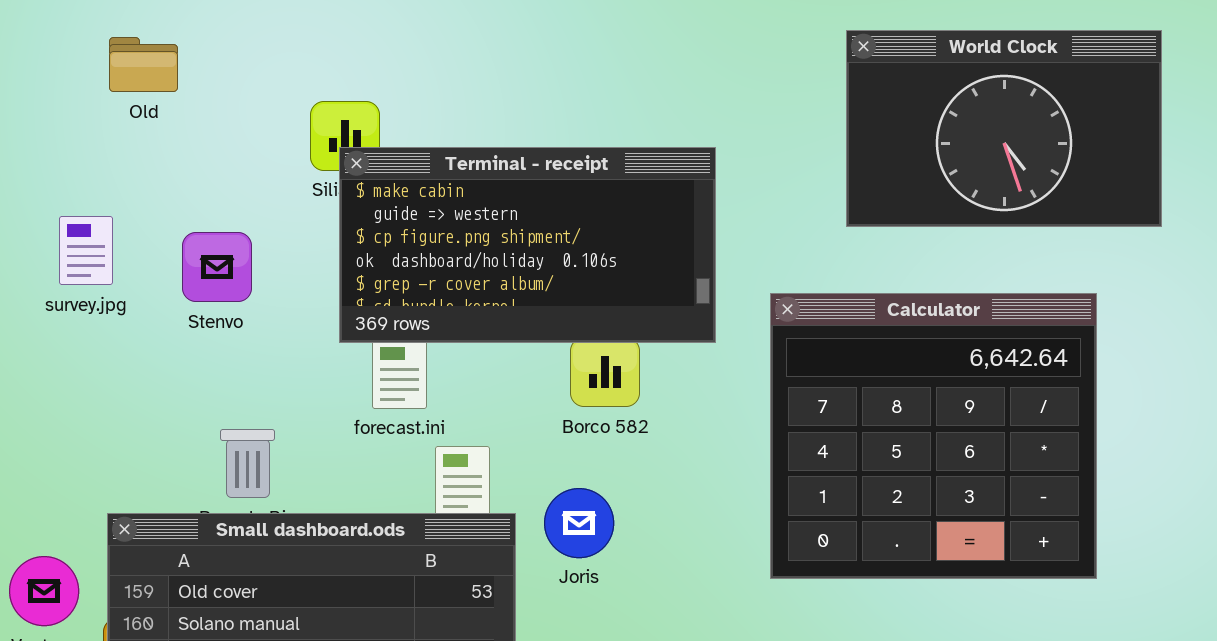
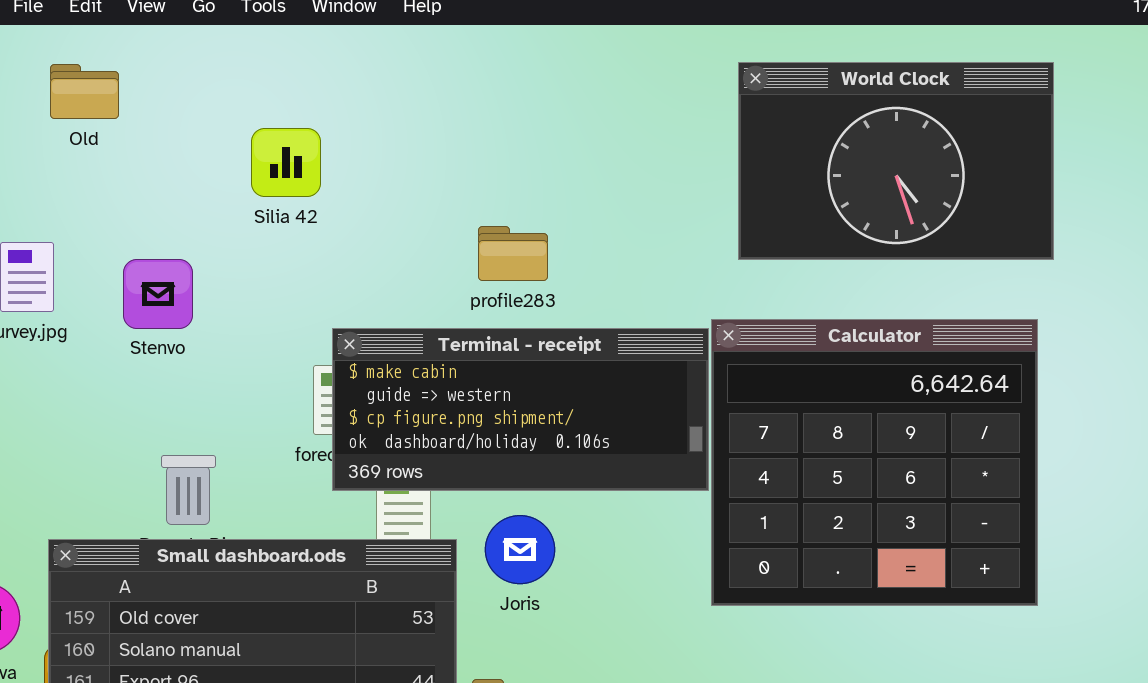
World Clock: [846,30,1162,227] -> [738,62,1054,260], moved
Terminal - receipt: [339,147,716,343] -> [332,328,709,491], moved, resized

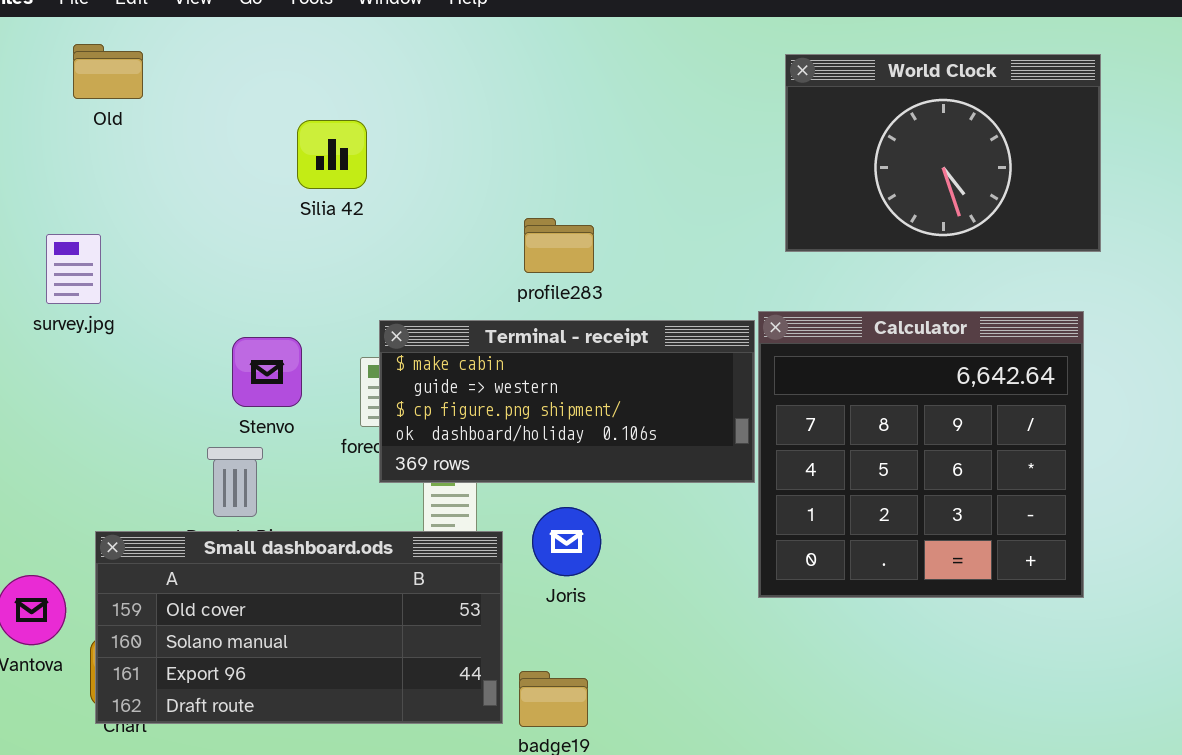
Old: [50,64,119,119] -> [73,44,143,99], moved
Stenvo: [123,259,193,329] -> [232,337,302,407], moved

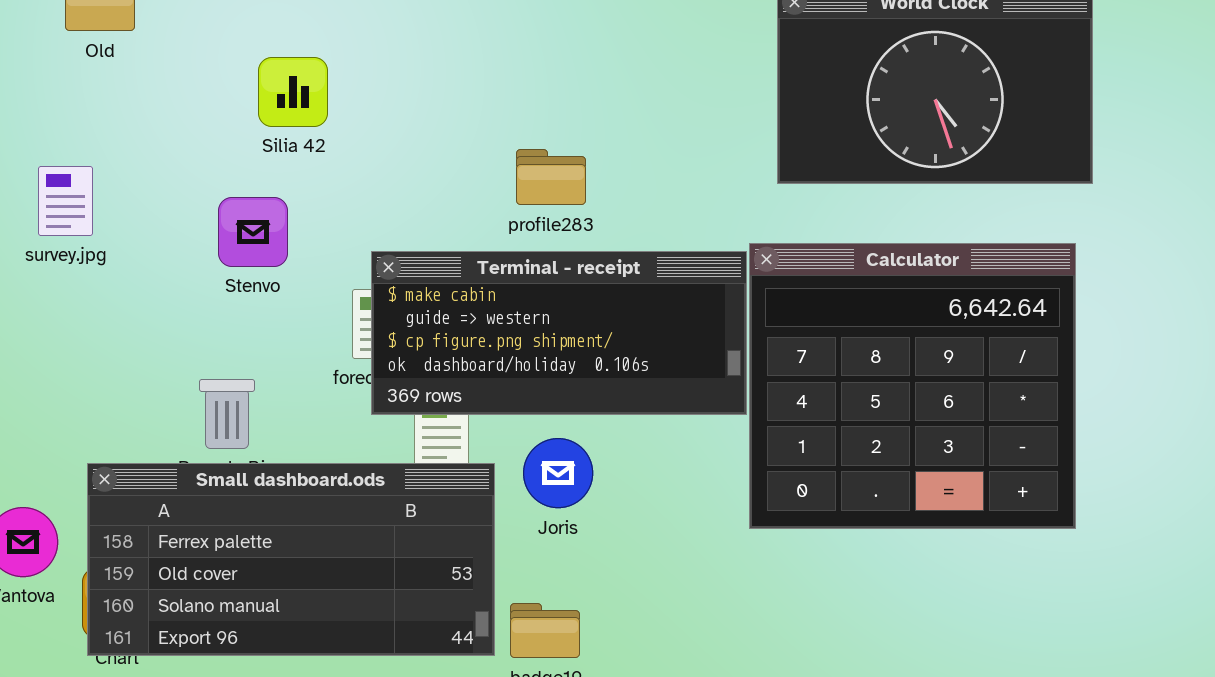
Silia 42: [297,120,367,189] -> [258,57,328,127], moved
Stenvo: [232,337,302,407] -> [218,197,288,267], moved
Small dashboard.ods: [95,531,503,724] -> [87,463,495,656], scrolled up 1 row

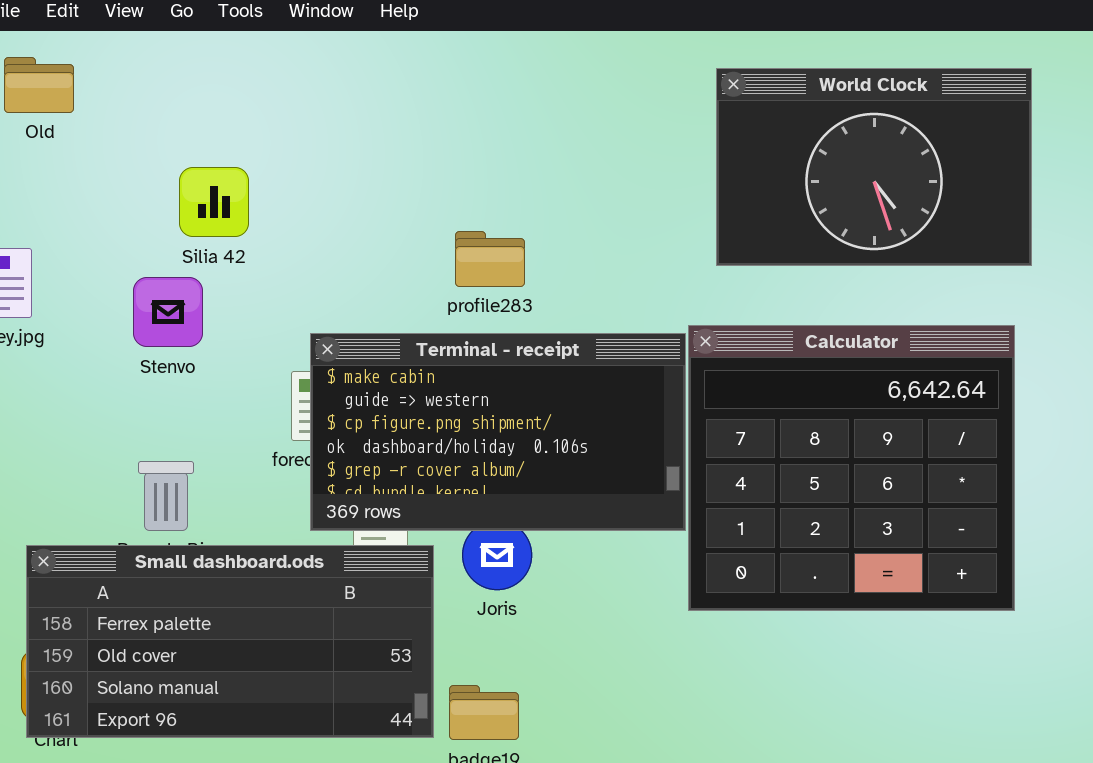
Silia 42: [258,57,328,127] -> [179,167,249,237], moved
Stenvo: [218,197,288,267] -> [133,277,203,347], moved
Terminal - receipt: [371,251,747,415] -> [310,333,686,531], resized

